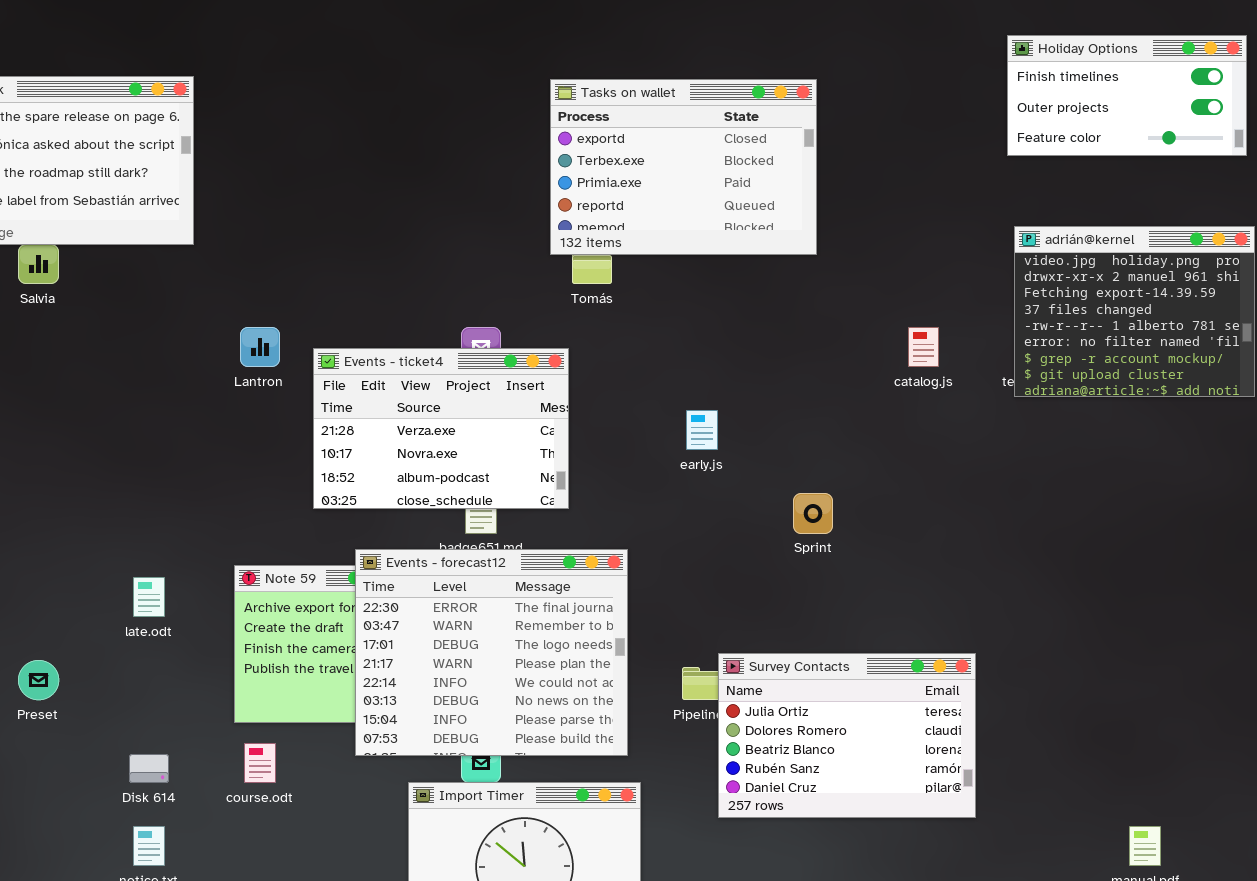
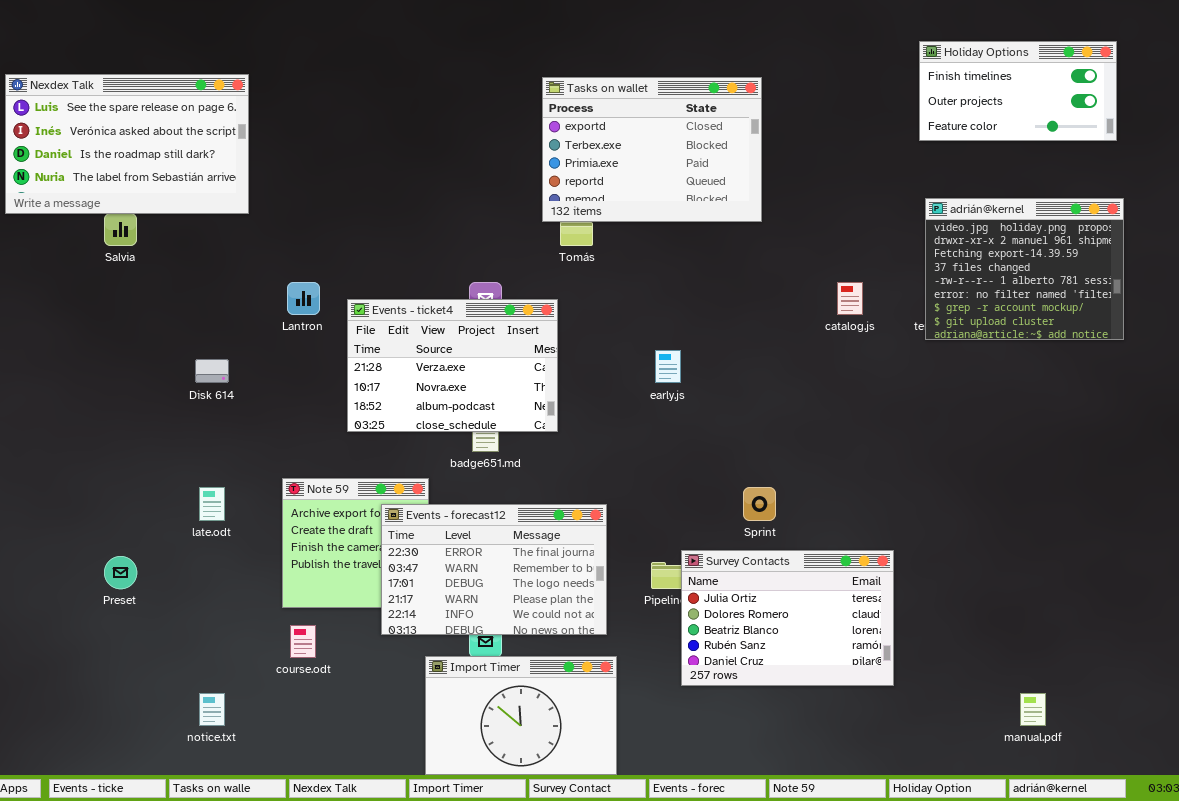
Sprint: [793,493,833,534] -> [743,487,776,521], moved
Events - forecast12: [355,549,628,756] -> [381,504,607,635], resized
Disk 614: [129,754,169,783] -> [195,359,229,383], moved

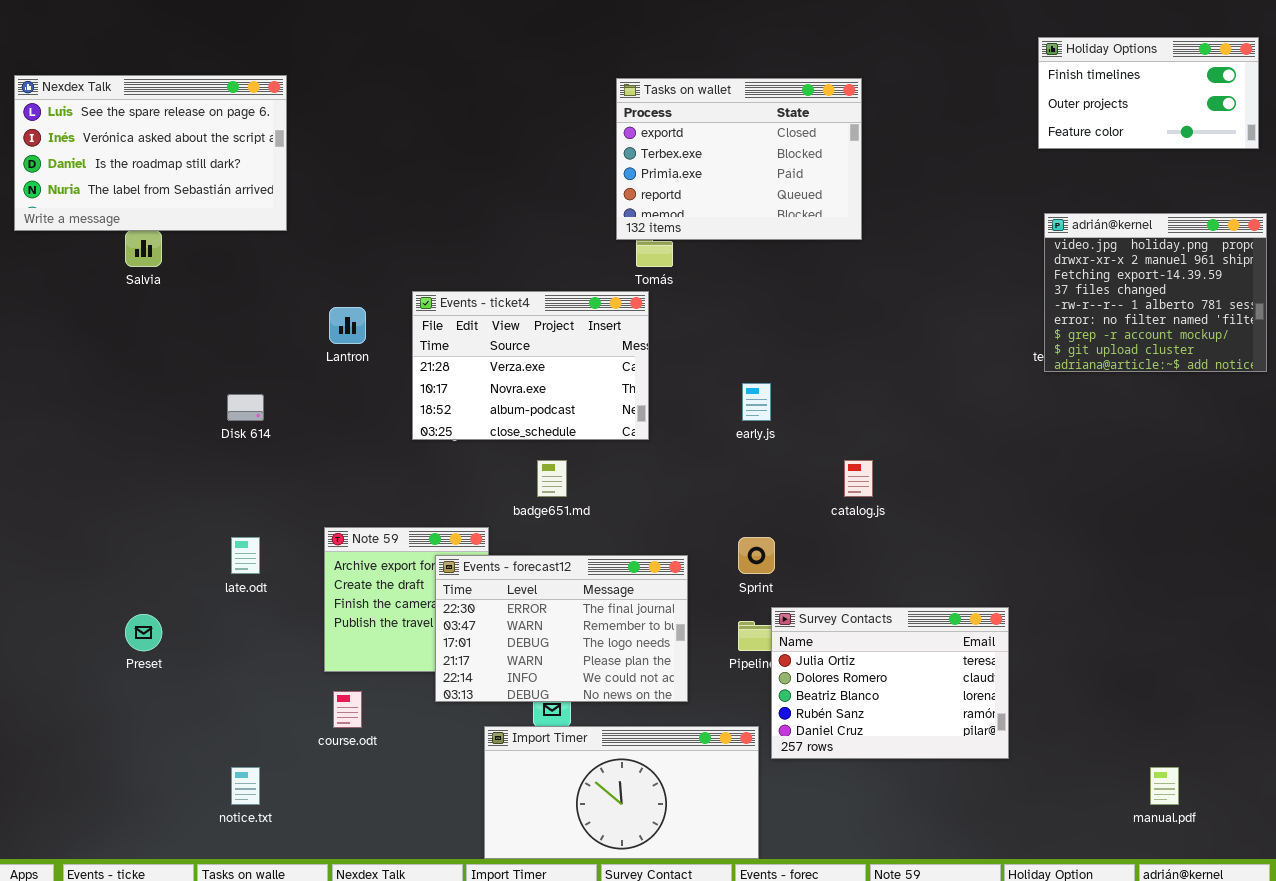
catalog.js: [837,282,863,315] -> [844,460,873,497], moved
Events - ticket4: [347,299,558,432] -> [412,291,649,440], moved
Sprint: [743,487,776,521] -> [738,537,775,574], moved
Import Timer: [425,656,617,775] -> [484,726,759,859], resized

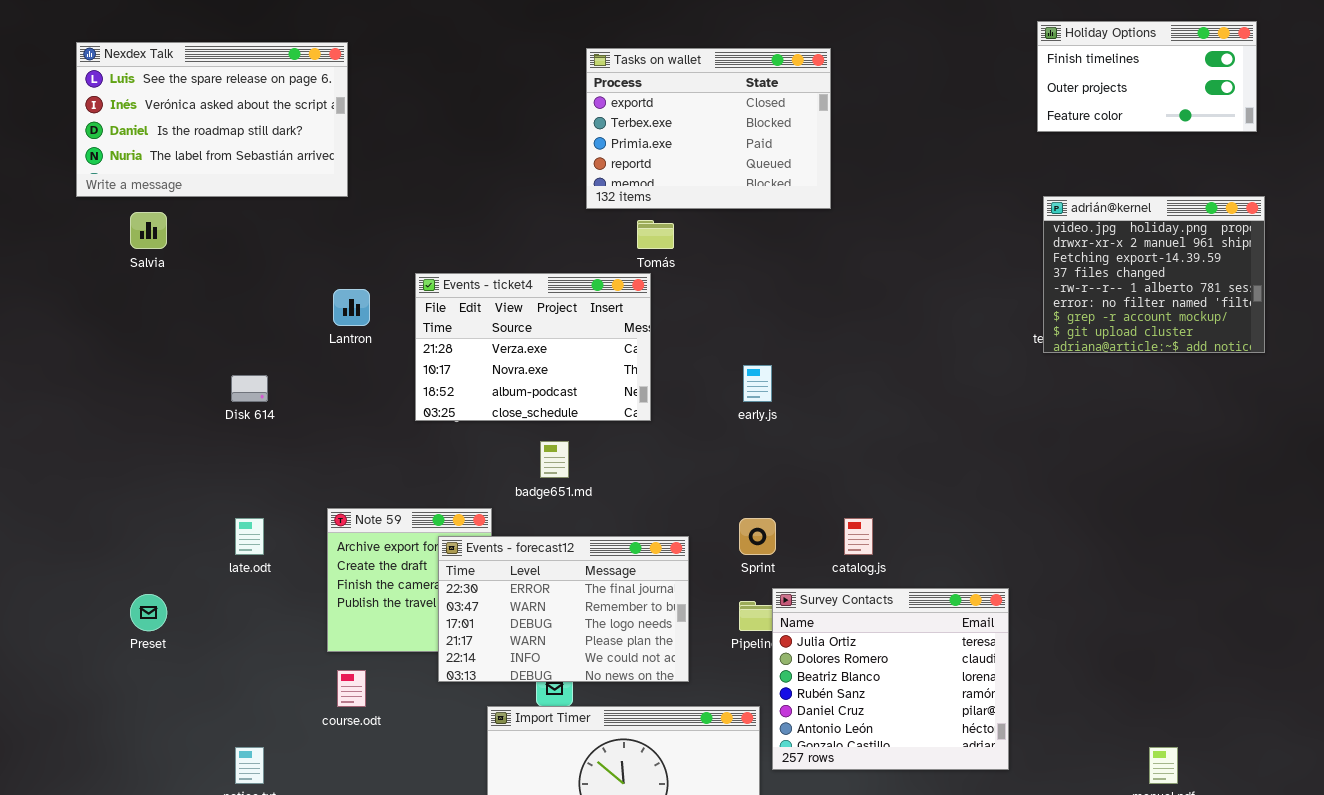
Nexdex Talk: [14,75,287,231] -> [76,42,348,197], moved
Tasks on wallet: [616,78,862,240] -> [586,48,831,209], moved
catalog.js: [844,460,873,497] -> [844,518,873,555], moved
Survey Contacts: [771,607,1009,759] -> [772,588,1009,770], resized

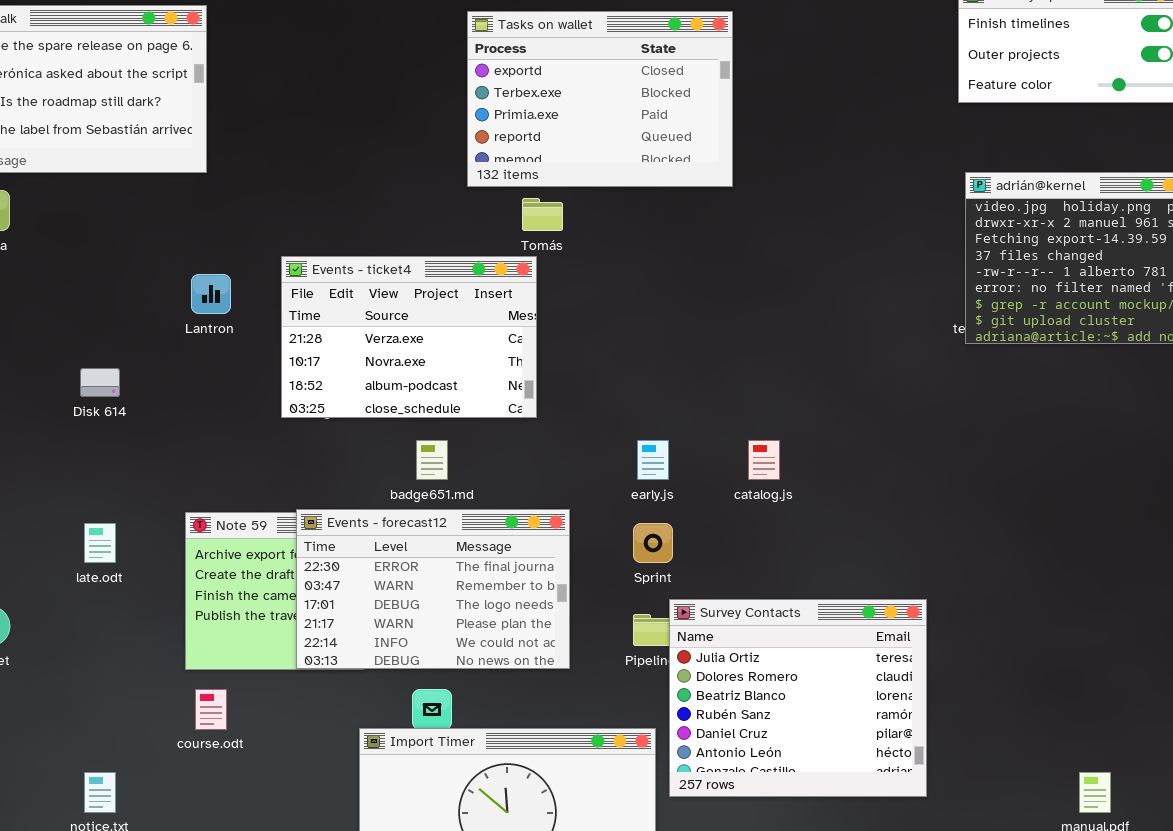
early.js: [743,365,772,402] -> [637,440,669,480], moved
catalog.js: [844,518,873,555] -> [748,440,780,480], moved
Events - forecast12: [438,536,689,682] -> [296,509,570,669], moved

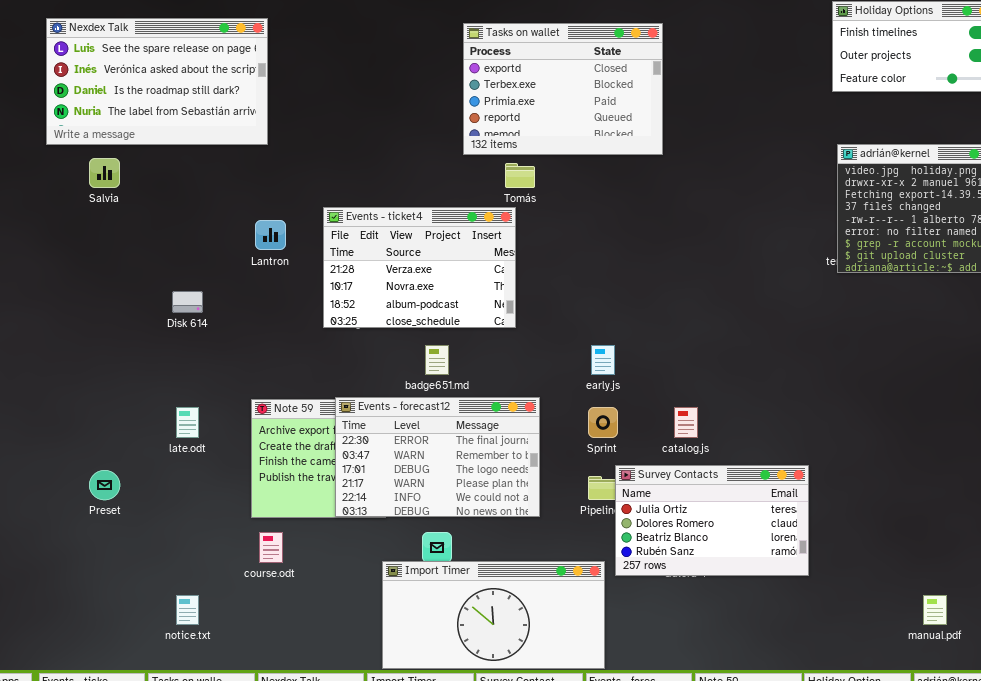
catalog.js: [748,440,780,480] -> [674,407,698,438], moved
Survey Contacts: [669,599,927,797] -> [615,465,809,576], resized

